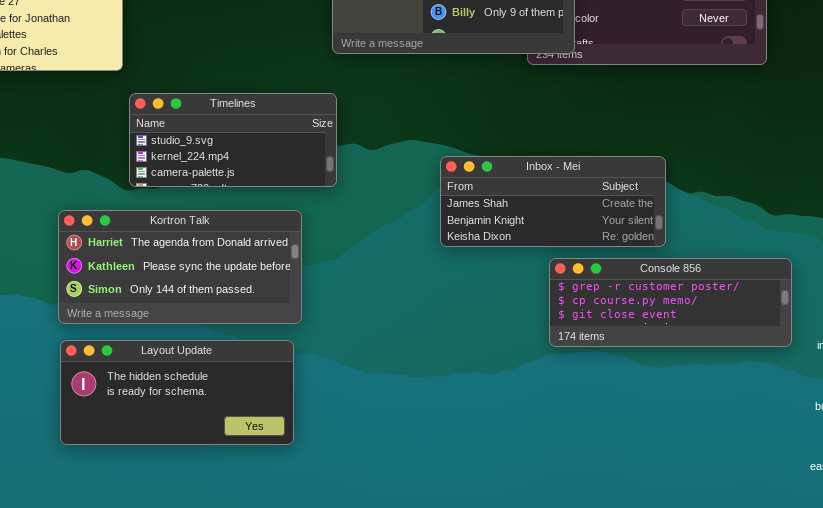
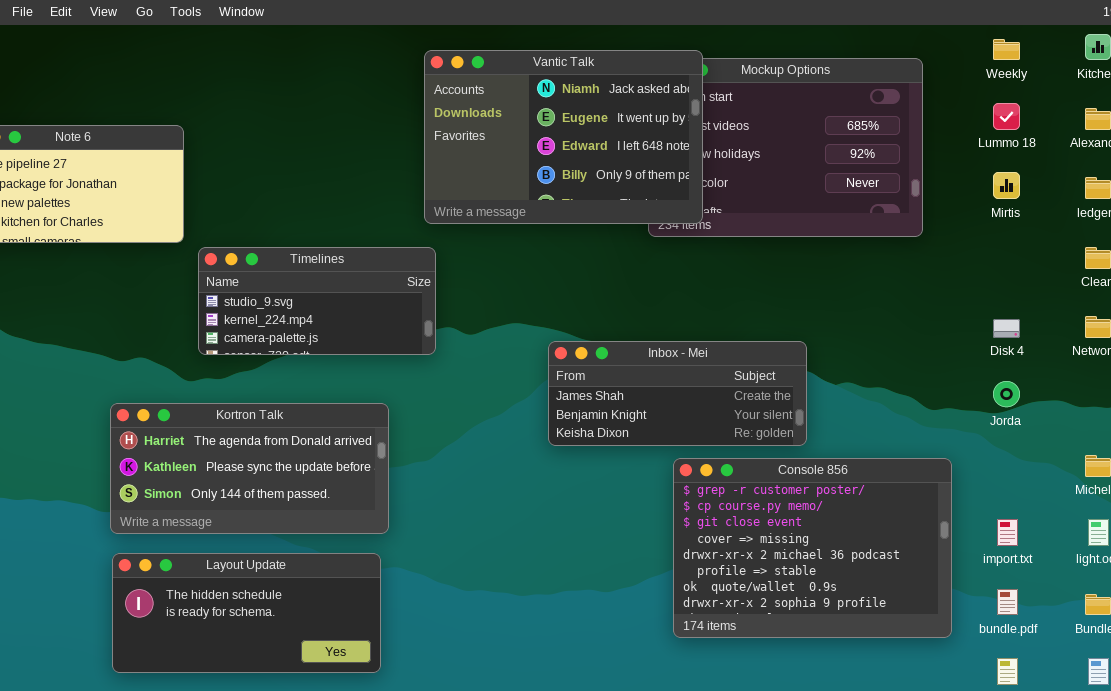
Timelines: [129,93,337,187] -> [198,247,436,355], moved
Console 856: [549,258,792,347] -> [673,458,952,638], resized

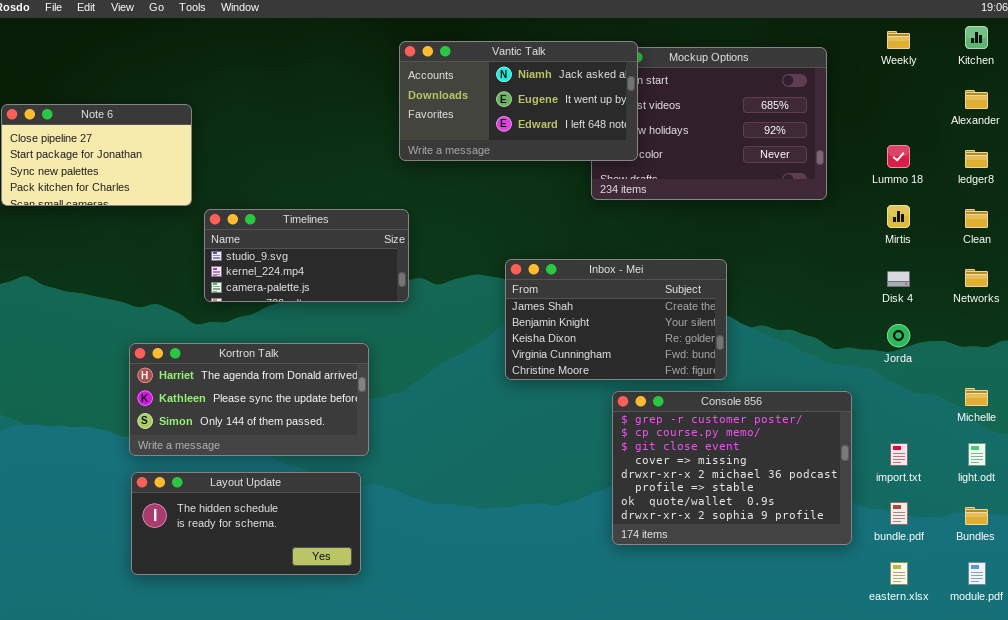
Vantic Talk: [424,50,703,224] -> [399,41,638,161], resized
Lummo 18: [993,103,1020,130] -> [887,145,910,168], moved
Mirtis: [993,172,1020,199] -> [887,205,910,228], moved
Inbox - Mei: [548,341,807,446] -> [505,259,727,380], resized

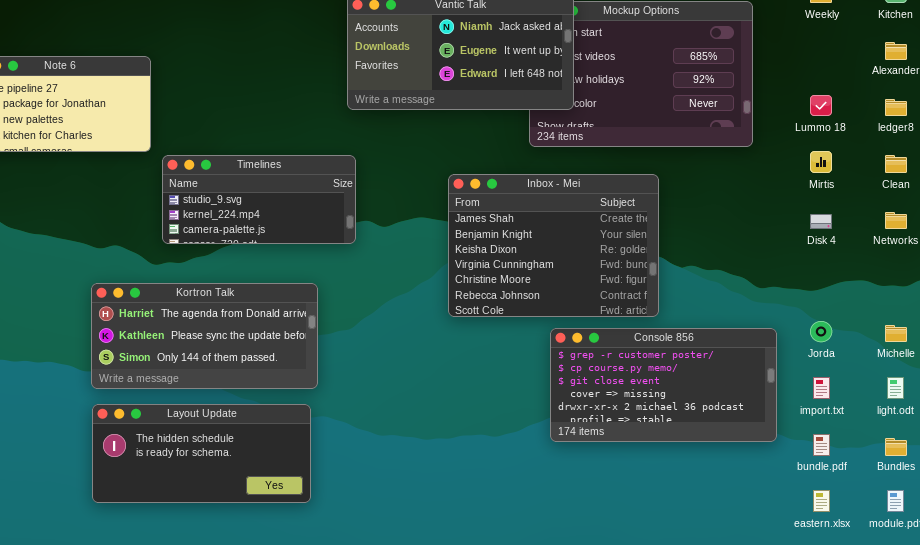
Inbox - Mei: [505,259,727,380] -> [448,174,659,317], resized
Jorda: [887,324,910,347] -> [810,321,832,342], moved
Console 856: [612,391,852,545] -> [550,328,777,442], resized

